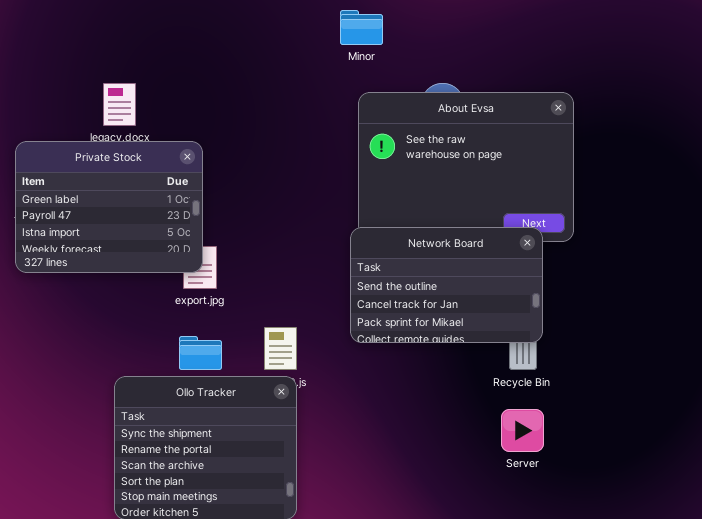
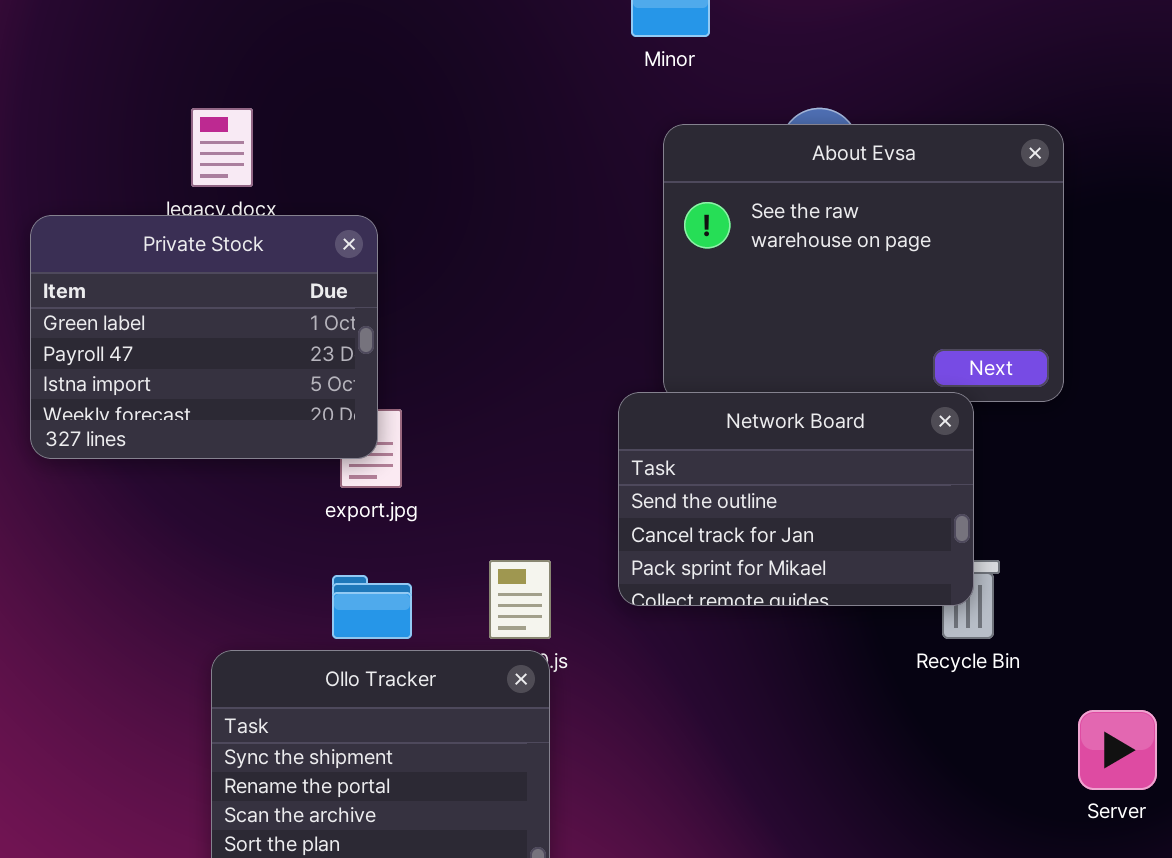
Network Board: [350,227,543,343] -> [618,392,974,606], moved
Server: [501,409,544,452] -> [1078,710,1157,790], moved

